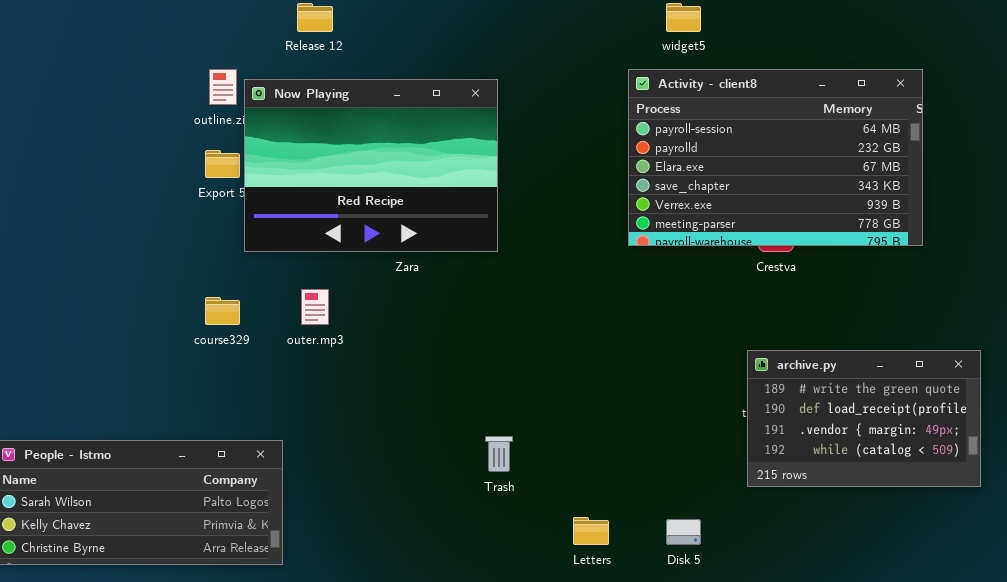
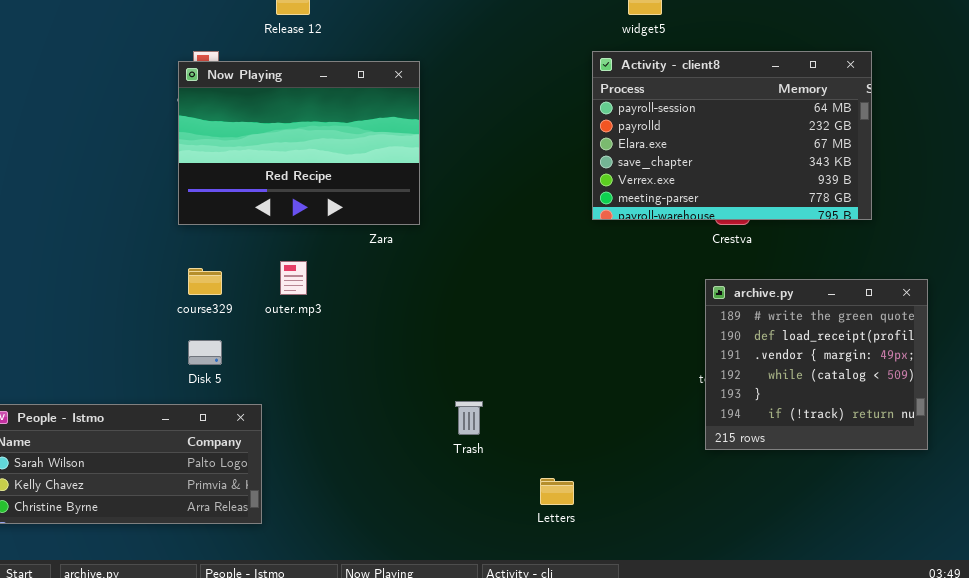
Now Playing: [244,79,498,252] -> [178,61,420,225], moved
archive.py: [747,350,981,487] -> [705,279,928,450], resized
Disk 5: [666,519,701,545] -> [188,340,222,365], moved

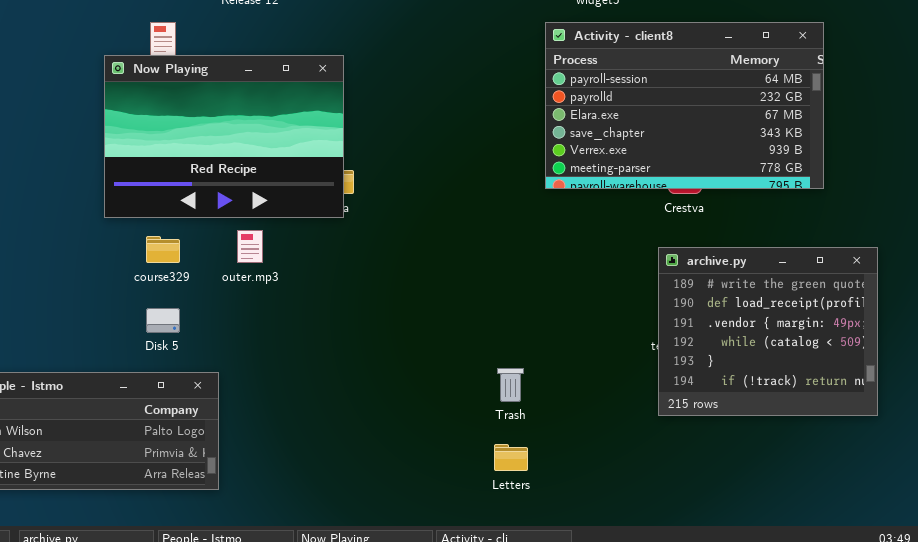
Now Playing: [178,61,420,225] -> [104,55,344,218], moved
Trash: [455,401,483,435] -> [497,368,524,402], moved

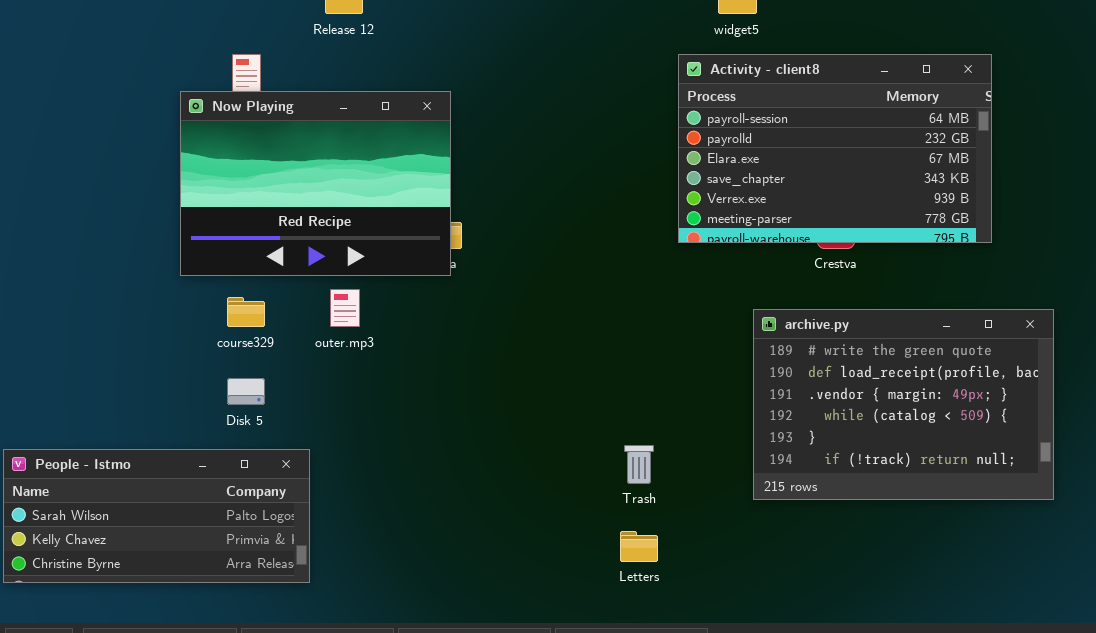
archive.py: [658,247,878,416] -> [753,309,1054,500], resized

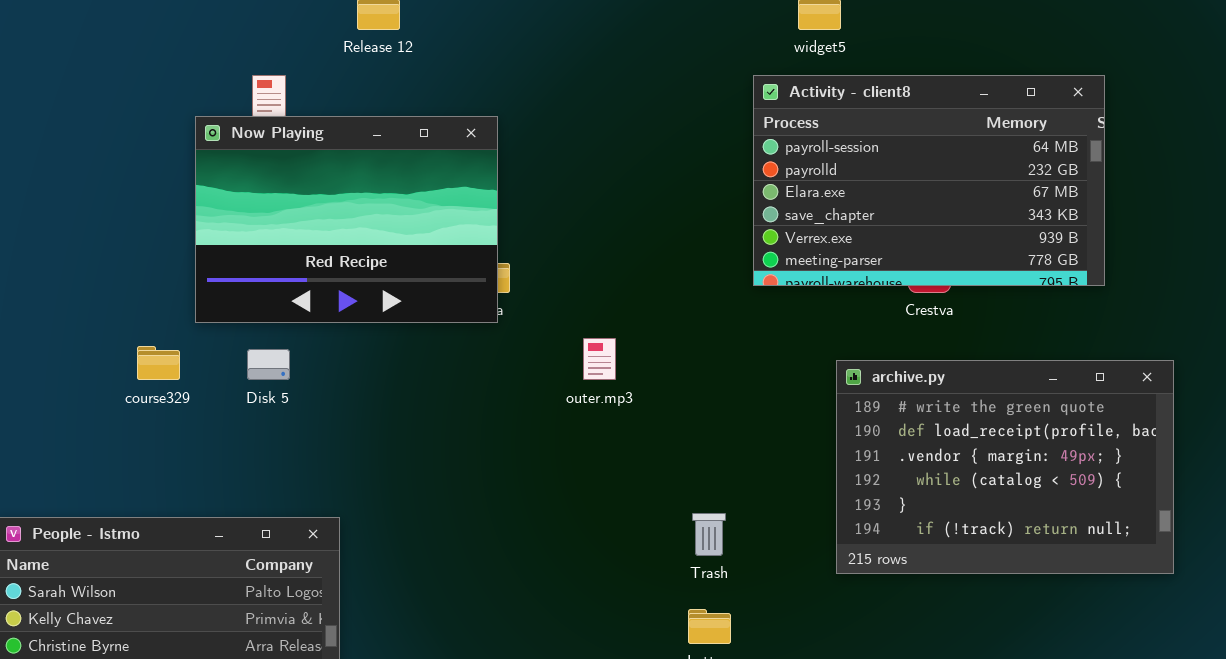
outer.mp3: [330,289,360,327] -> [583,338,616,380], moved
course329: [227,297,265,327] -> [137,346,180,380], moved
Disk 5: [227,378,265,405] -> [247,349,290,380], moved

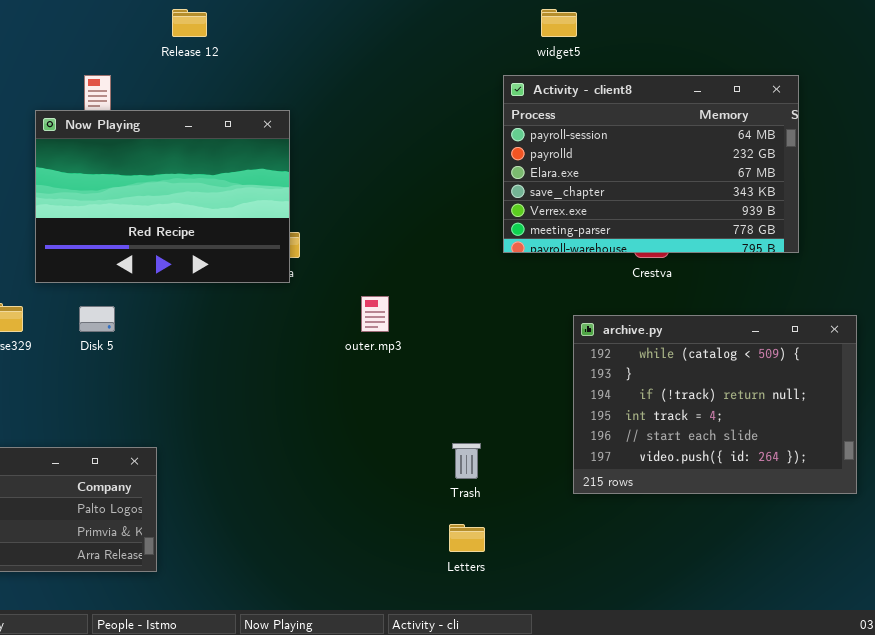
archive.py: [836,360,1174,574] -> [573,315,857,494], scrolled down 3 rows

